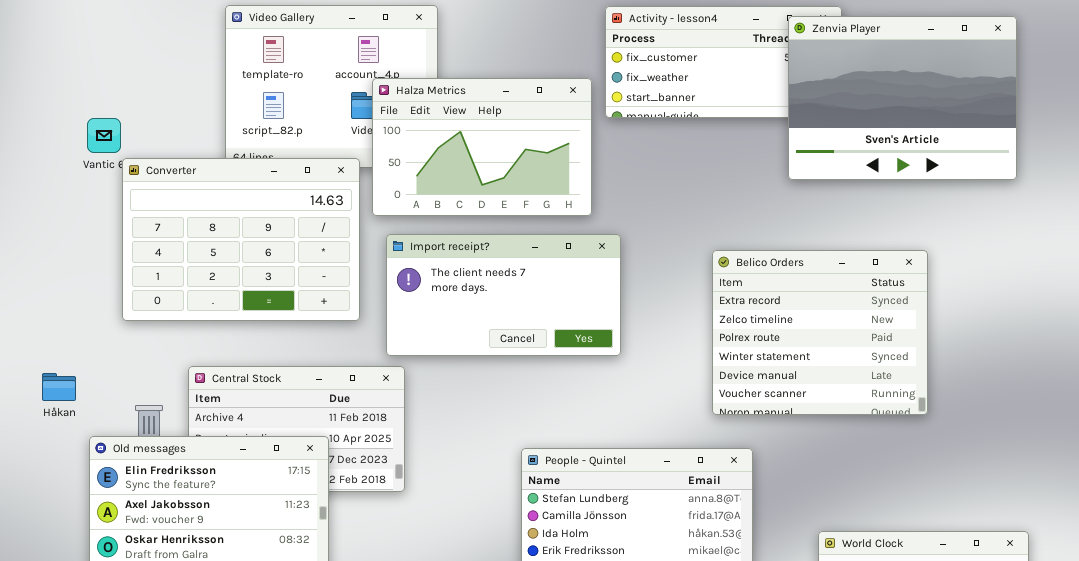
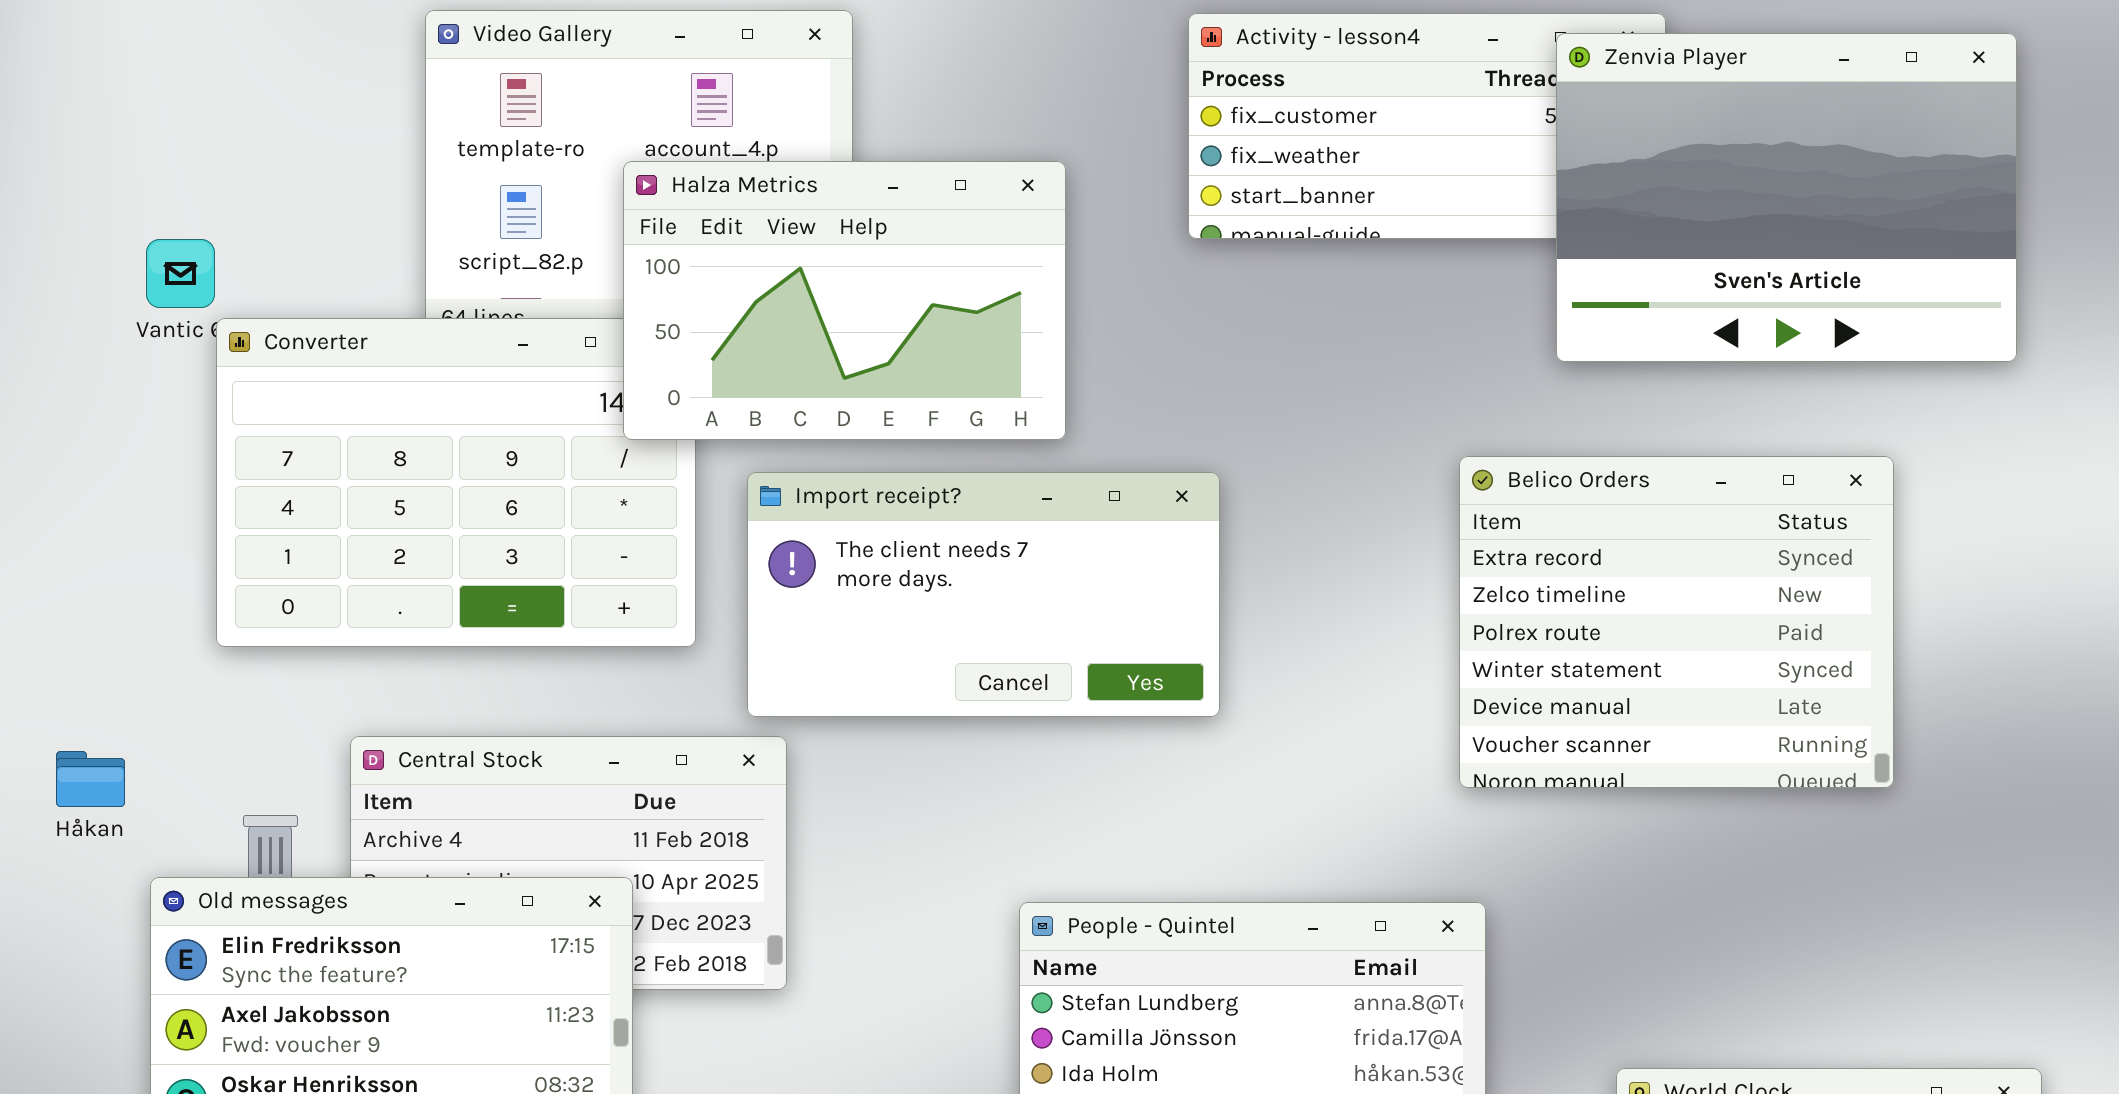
Halza Metrics: [372,78,592,216] -> [623,161,1066,440], moved
Belico Orders: [712,250,928,415] -> [1459,456,1894,788], moved

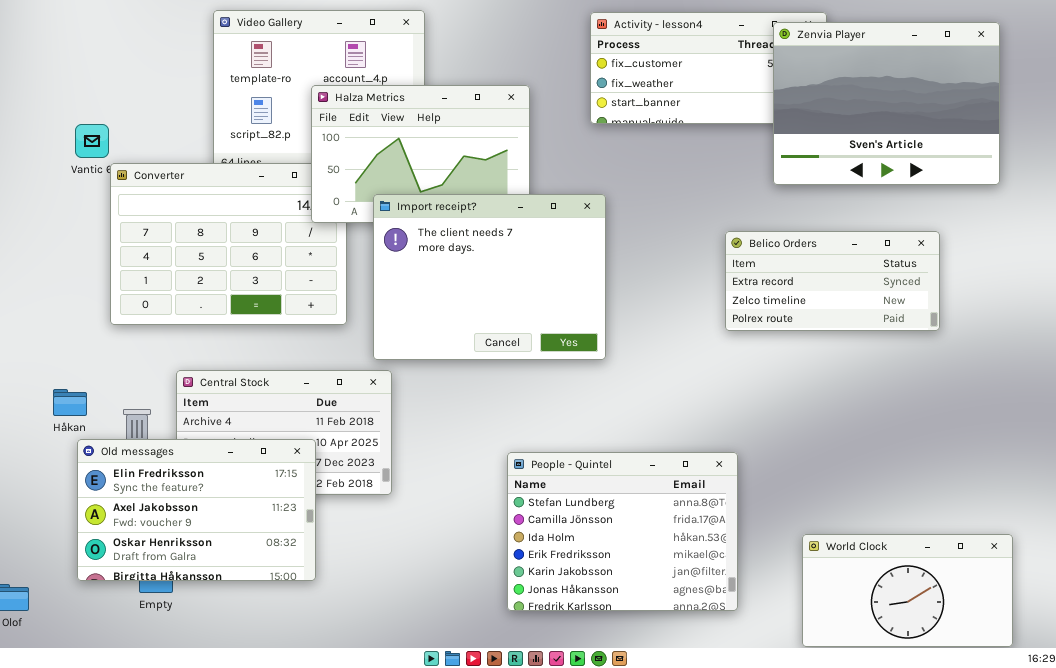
Belico Orders: [1459,456,1894,788] -> [725,231,940,331], resized
Import receipt?: [747,472,1220,717] -> [373,194,606,360], resized
Håkan: [56,751,125,807] -> [53,389,87,416], moved

